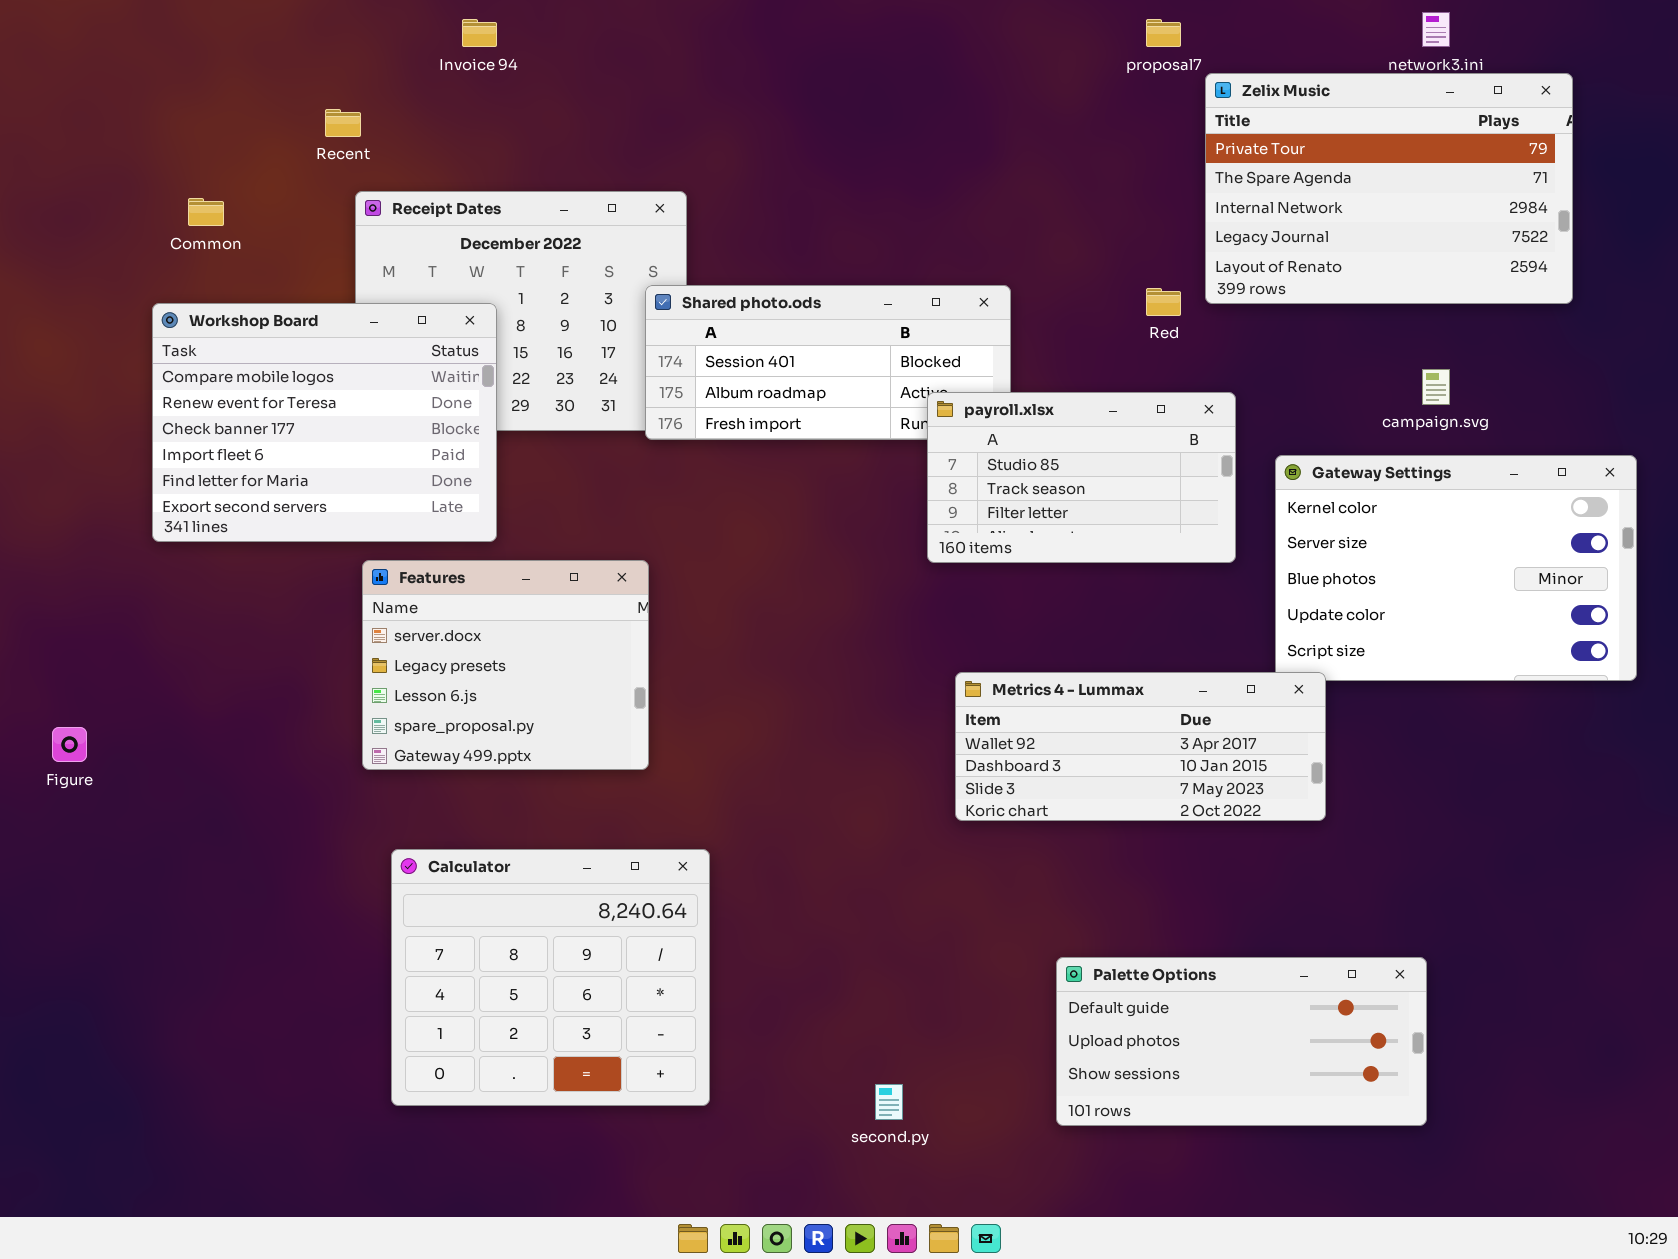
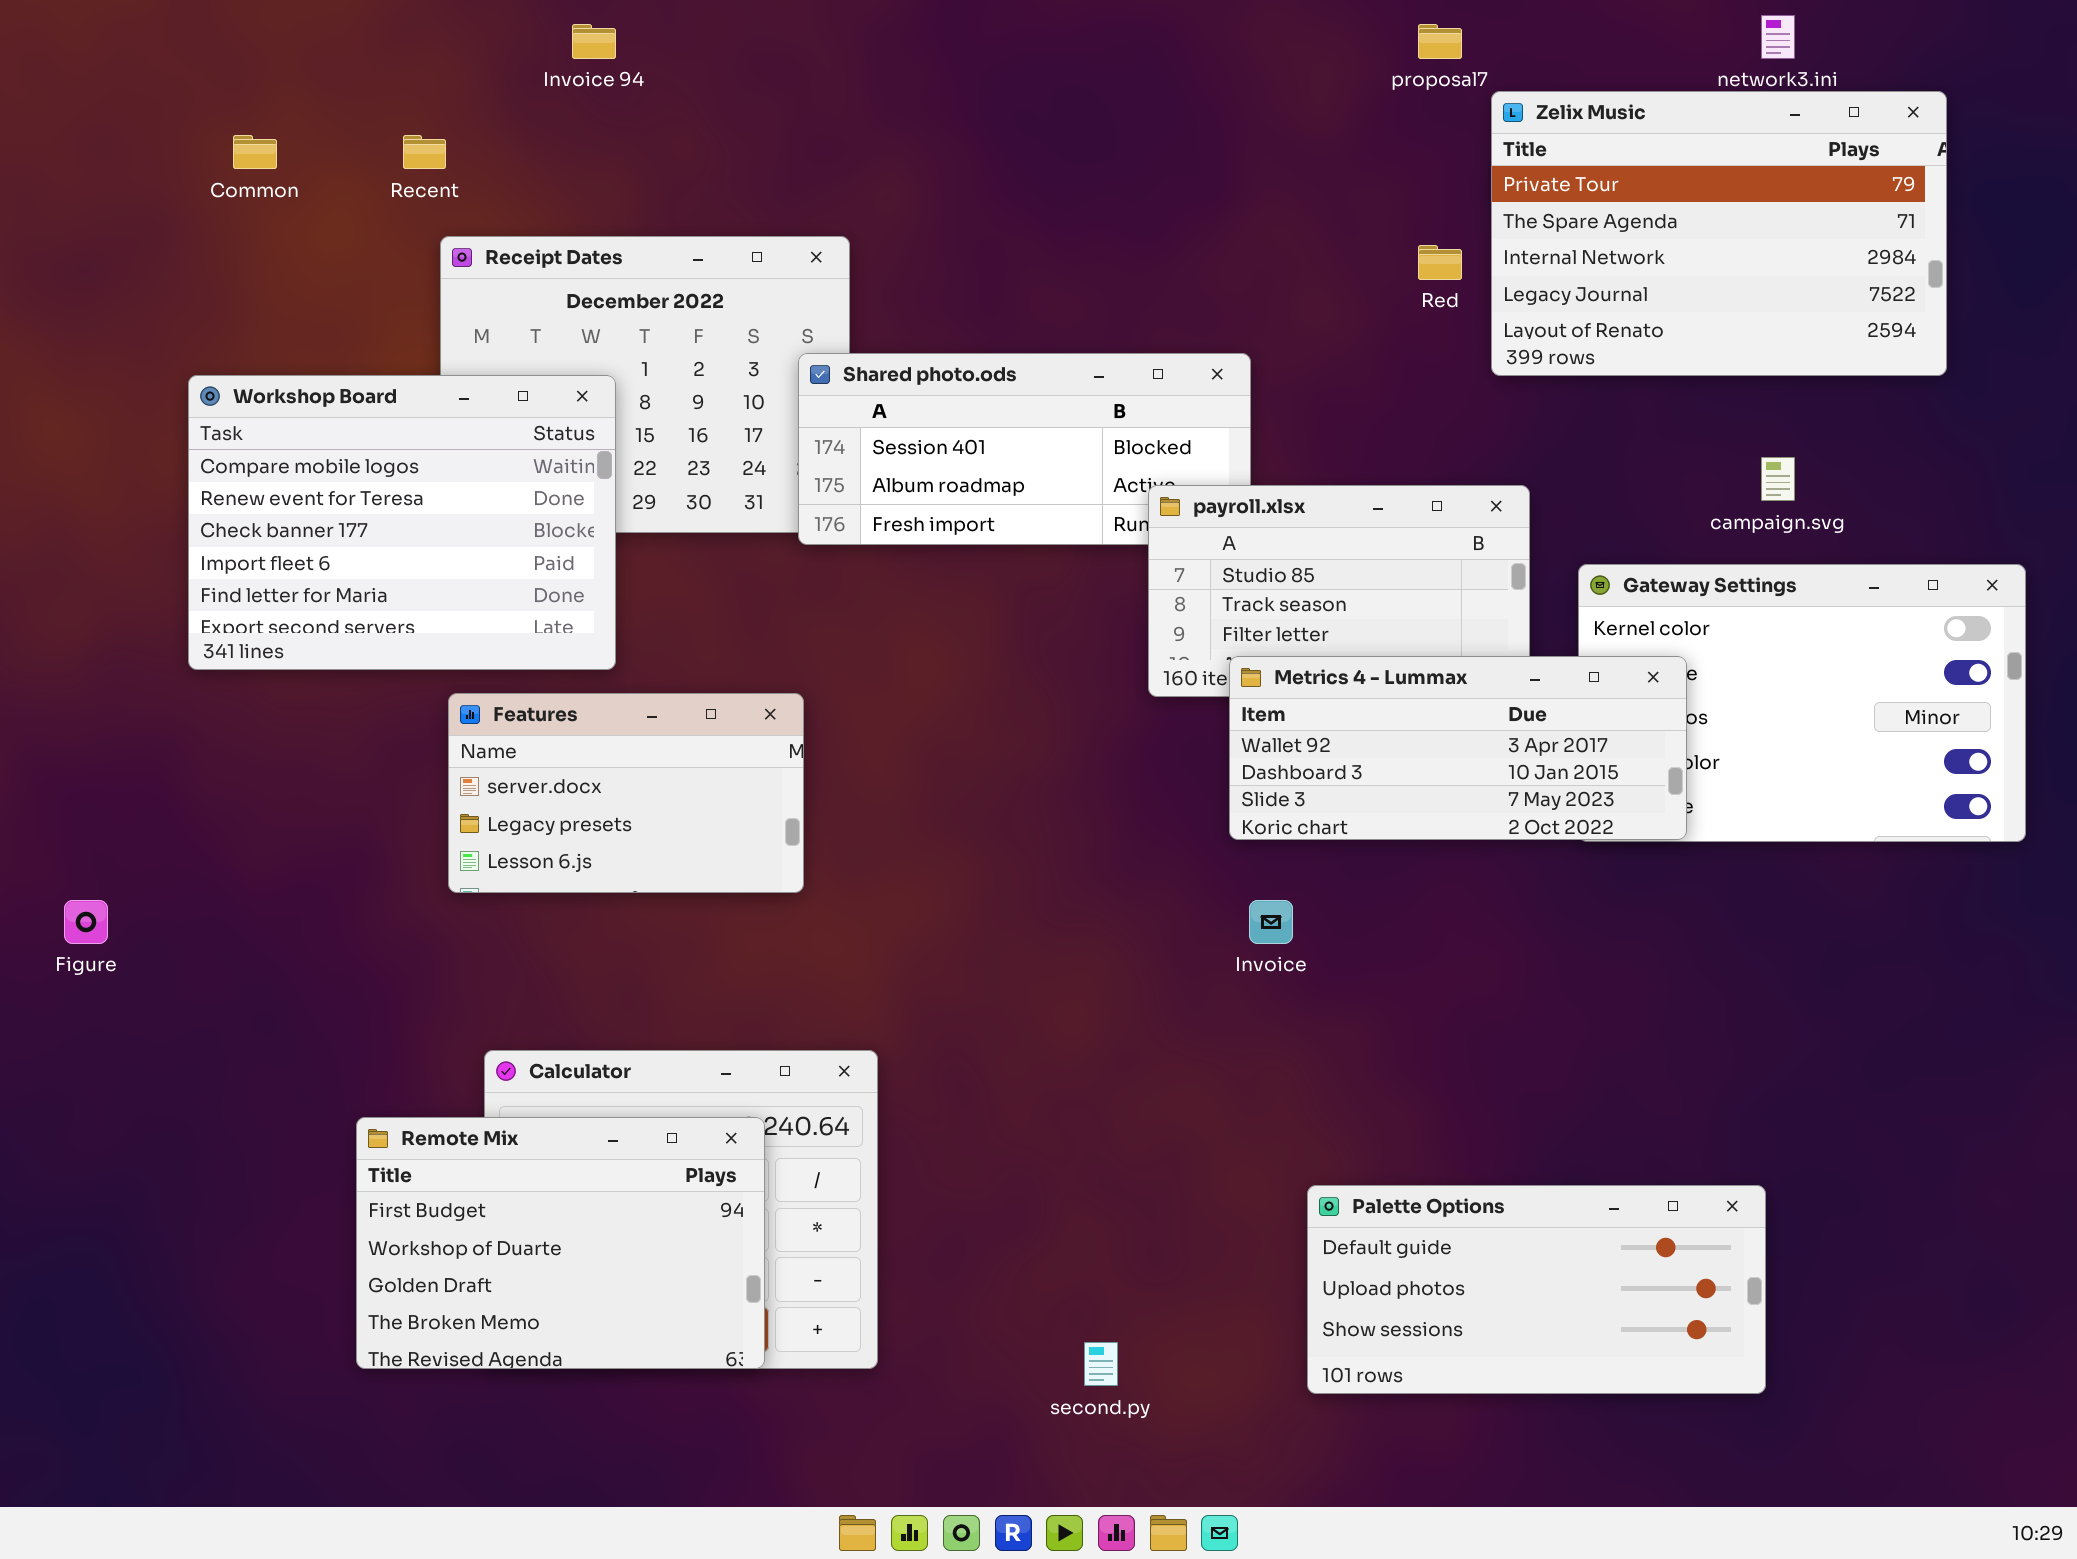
Common: [188,198,224,226] -> [233,135,277,169], moved
Red: [1146,288,1181,316] -> [1418,245,1462,280], moved
Features: [362,560,649,770] -> [448,693,804,893], resized
Metrics 4 - Lummax: [955,672,1326,821] -> [1229,656,1687,840], moved
Remote Mix: none -> [356,1117,765,1369], opened

